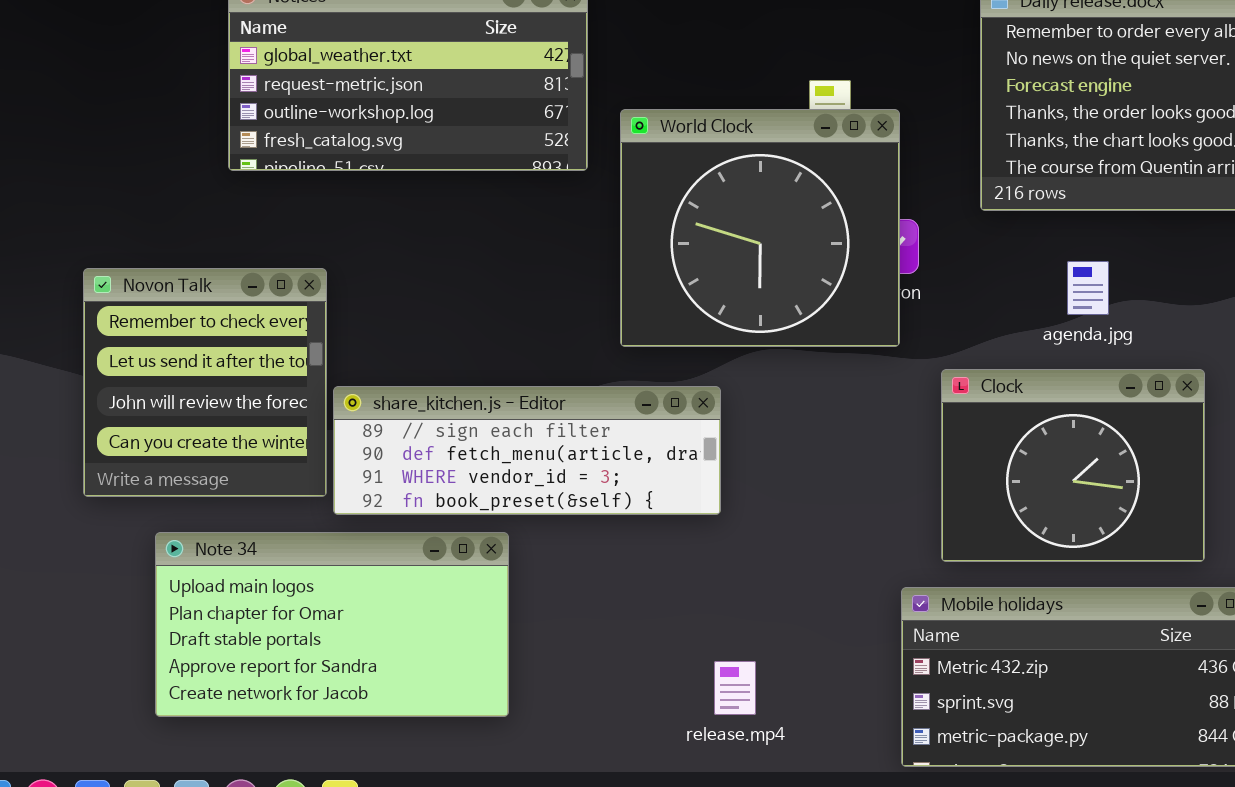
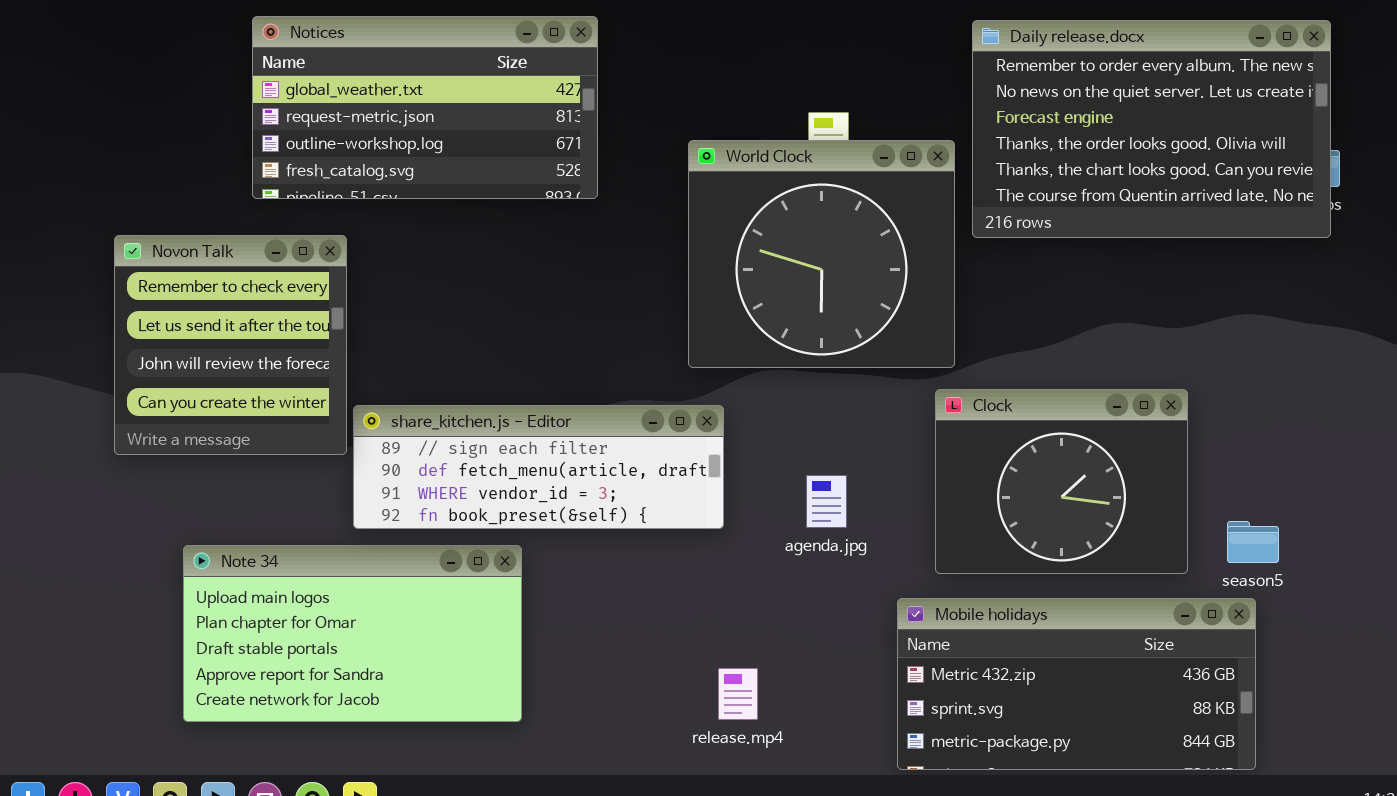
World Clock: [620,109,900,347] -> [688,140,955,368], moved
agenda.jpg: [1067,261,1109,315] -> [806,475,847,528], moved
Novon Talk: [83,268,327,497] -> [114,235,347,455], moved

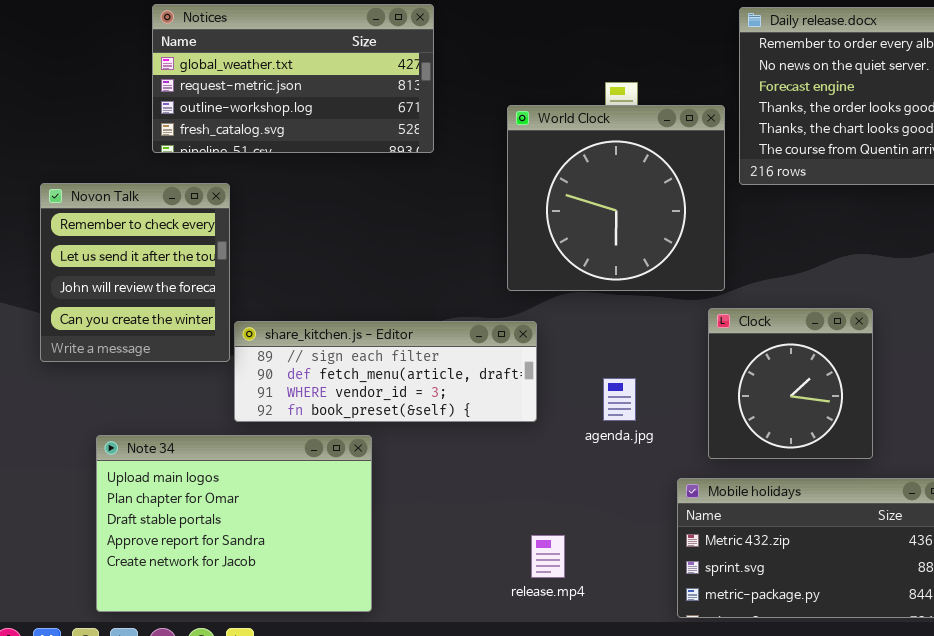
Clock: [935,389,1188,574] -> [708,308,873,459], resized
Note 34: [183,545,522,722] -> [96,435,372,612], resized

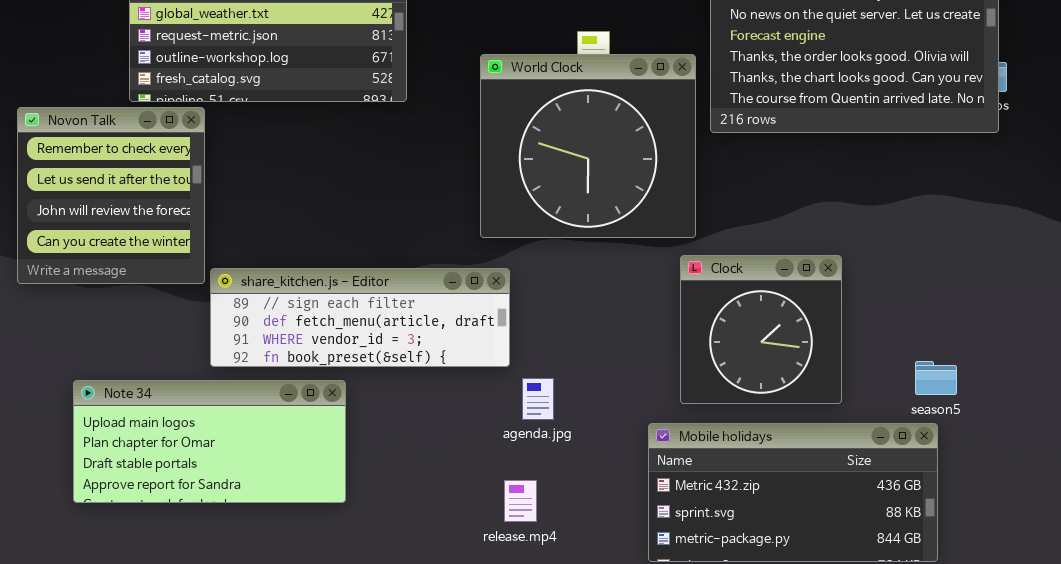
Novon Talk: [40,183,230,362] -> [17,107,205,284], moved
agenda.jpg: [603,378,636,421] -> [522,378,554,420], moved
Note 34: [96,435,372,612] -> [73,380,346,503], resized

